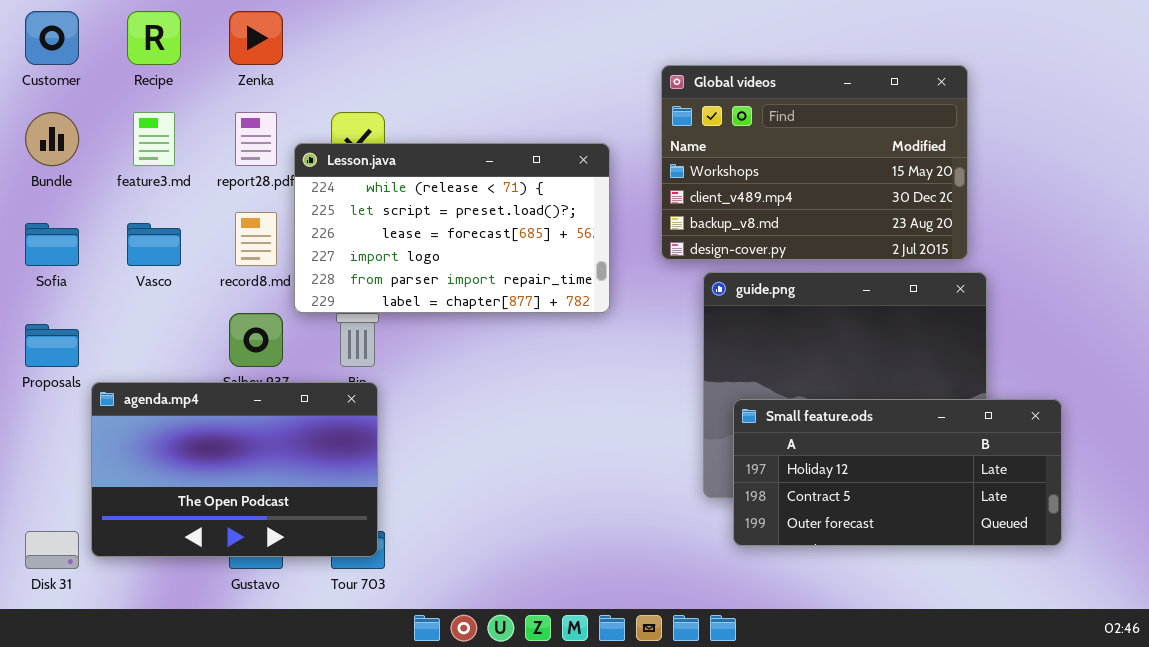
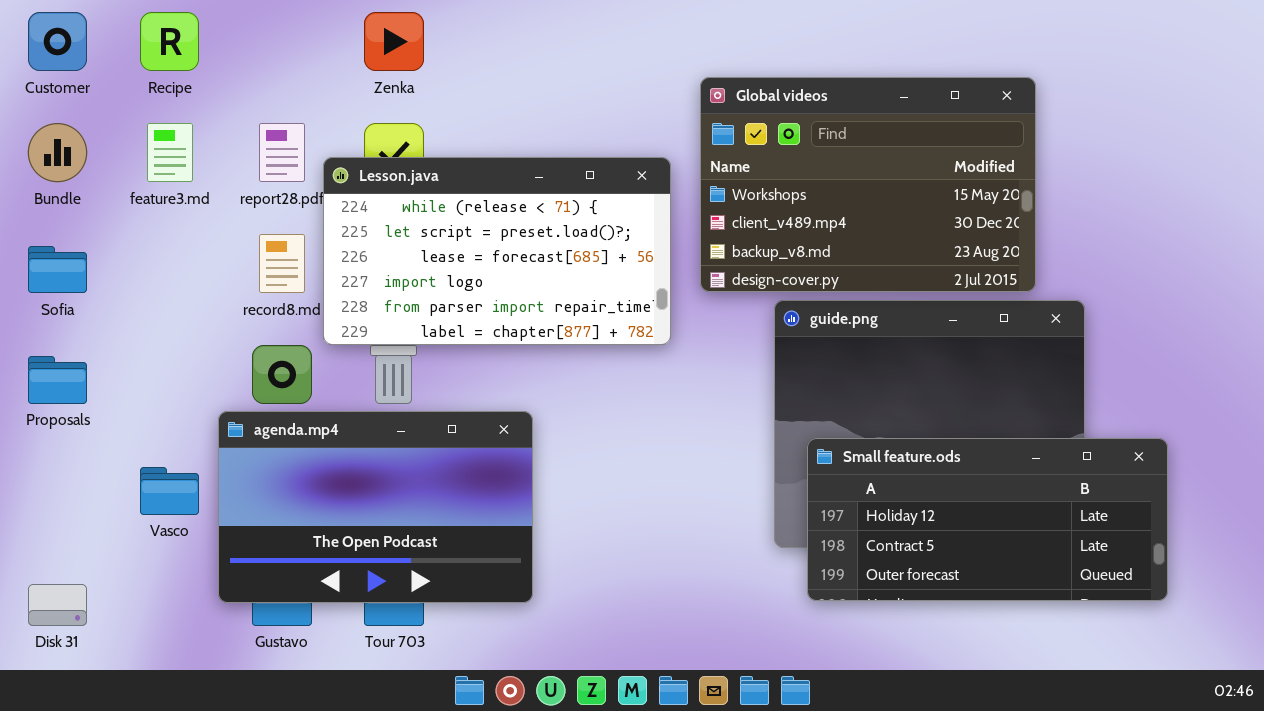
Zenka: [229,11,283,65] -> [364,12,424,71], moved
Global videos: [661,65,968,260] -> [700,77,1036,292], moved
Vasco: [127,223,181,266] -> [140,467,199,515], moved
agenda.mp4: [91,382,378,557] -> [218,411,533,603], moved

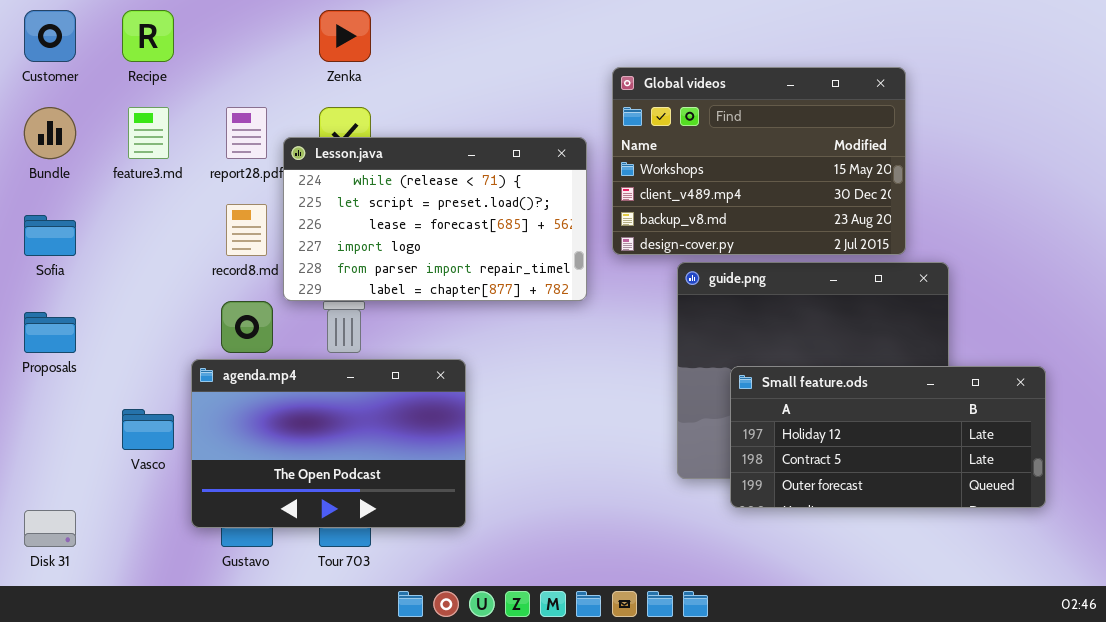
Small feature.ods: [807,438,1168,601] -> [730,366,1046,508], moved

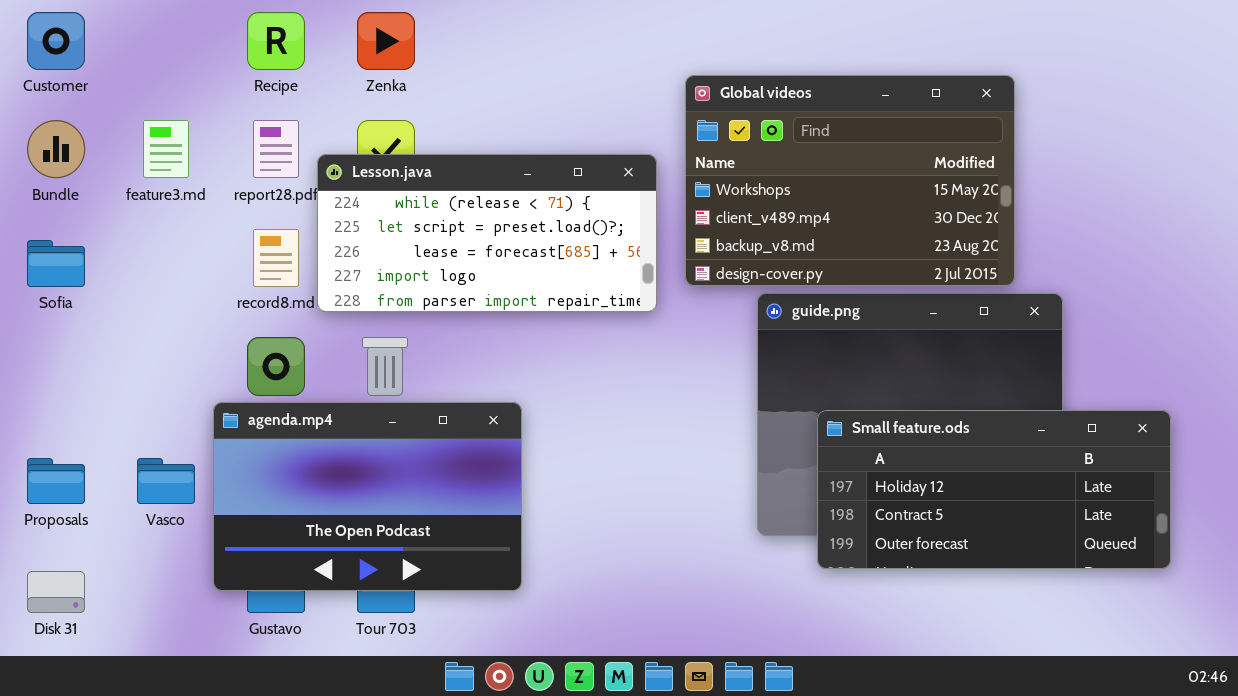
Recipe: [122,10,174,62] -> [247,12,305,70], moved
Lesson.java: [283,137,587,301] -> [317,154,657,312], resized
Proposals: [24,312,76,353] -> [27,458,85,504], moved

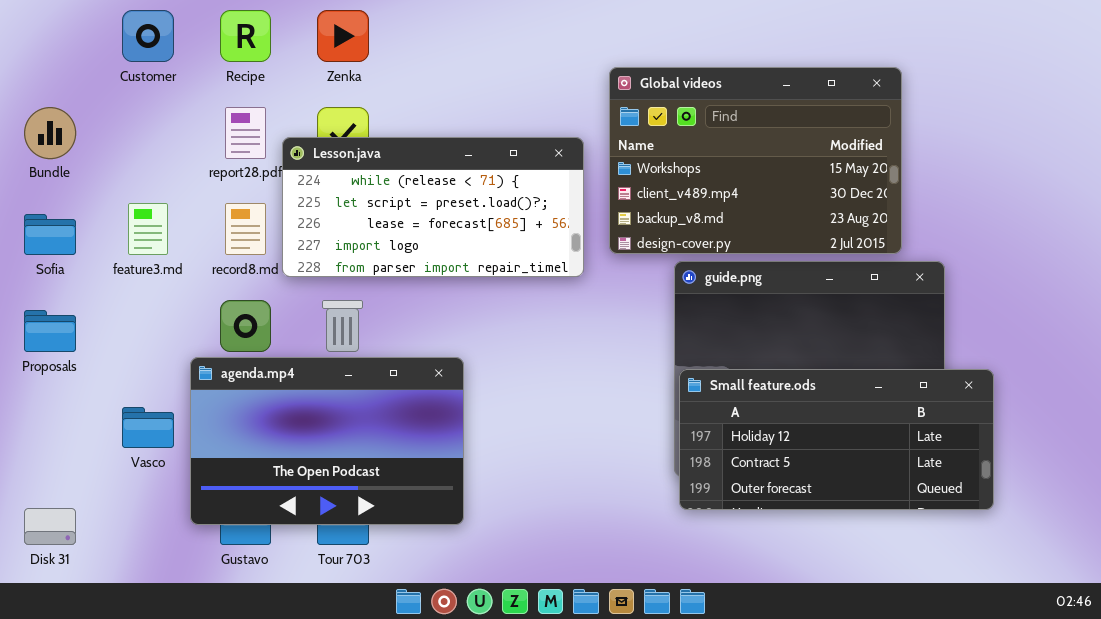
Customer: [27,12,85,70] -> [122,10,174,62], moved
feature3.md: [143,120,189,178] -> [128,203,168,255], moved
Small feature.ods: [817,410,1171,569] -> [679,369,994,510], moved
Proposals: [27,458,85,504] -> [24,310,76,352], moved

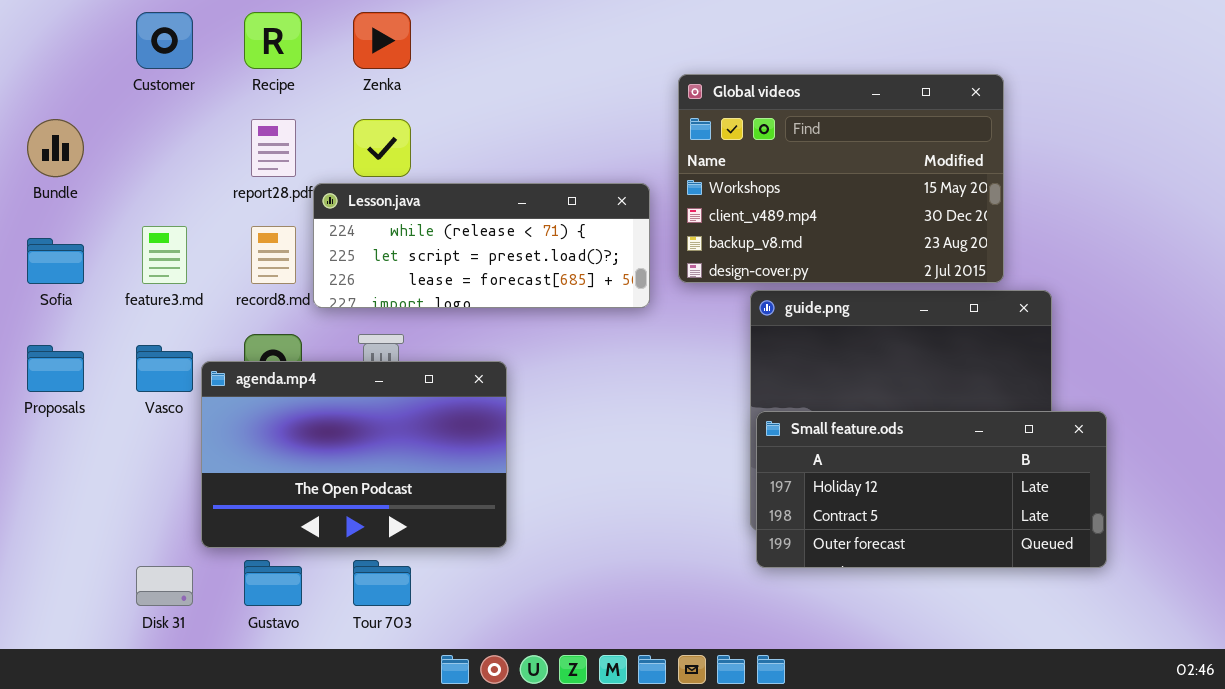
Lesson.java: [282,137,584,277] -> [313,183,650,308], resized
agenda.mp4: [190,357,464,525] -> [201,361,507,548], moved
Vasco: [122,407,174,448] -> [136,345,193,392], moved
Disk 31: [24,508,76,545] -> [136,566,193,606], moved

